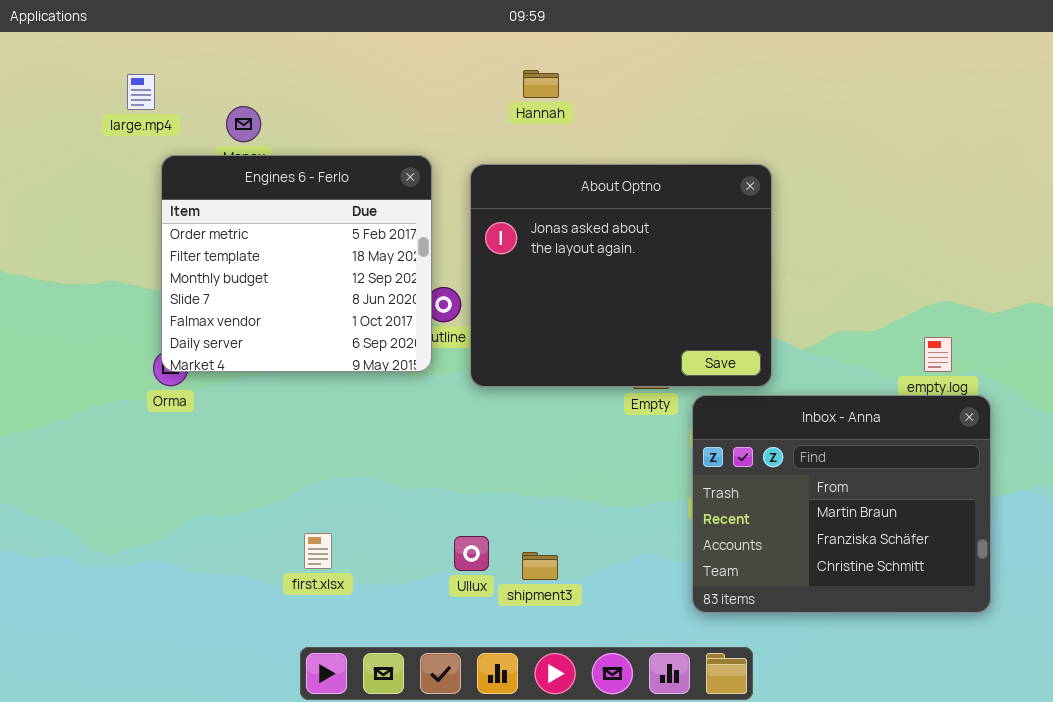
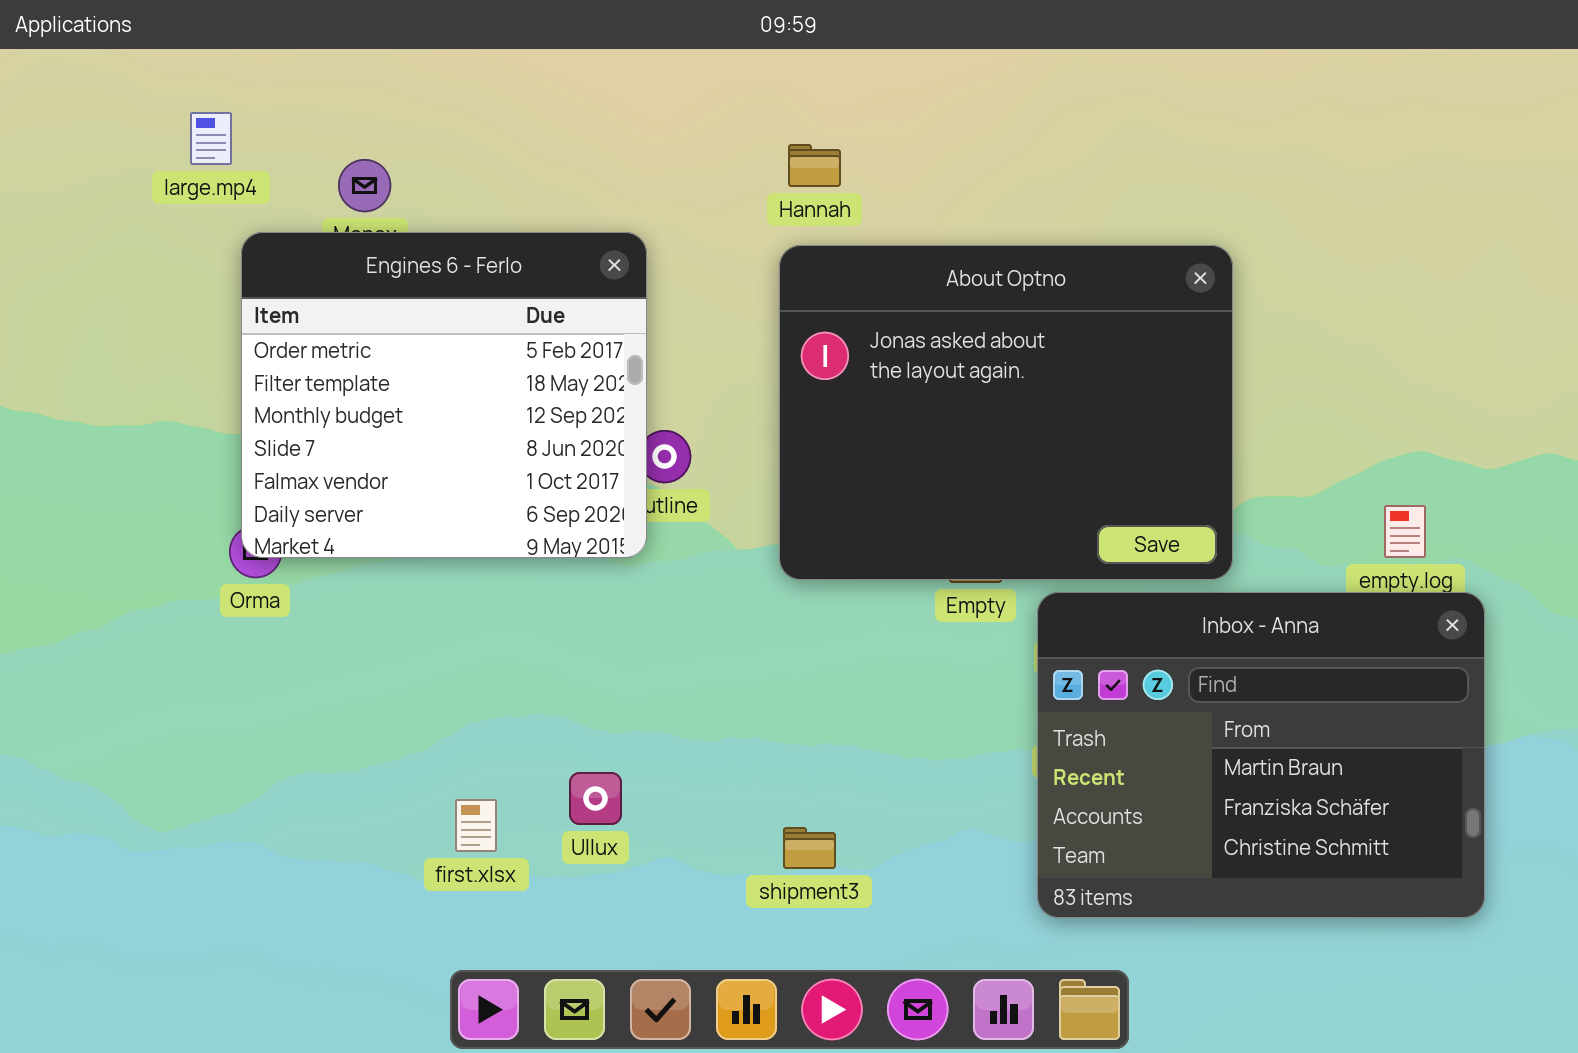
Hannah: [523,70,559,98] -> [788,144,841,187], moved
About Optno: [470,164,772,387] -> [779,245,1233,580], moved
Ullux: [454,536,489,571] -> [569,772,622,825], moved

